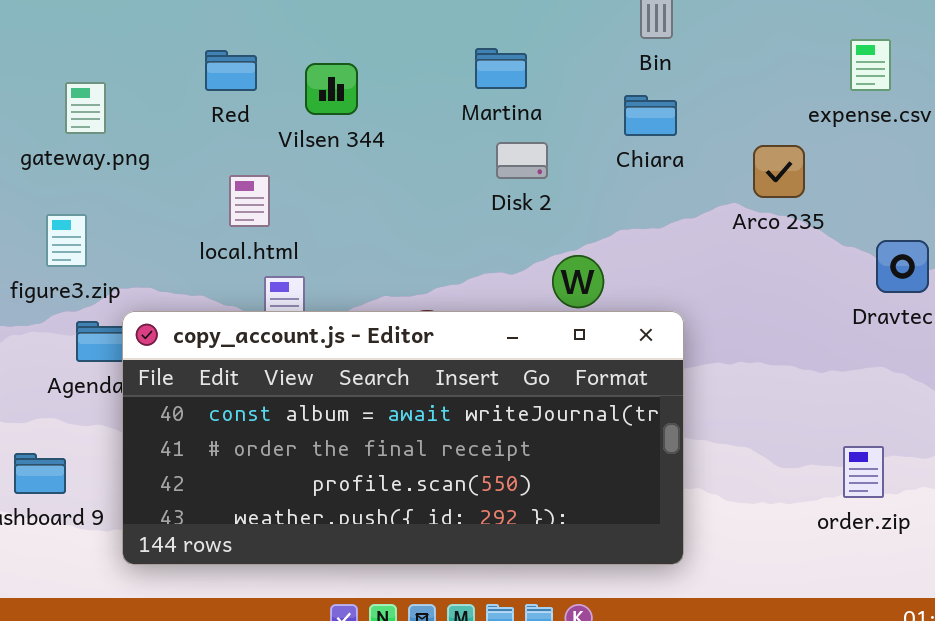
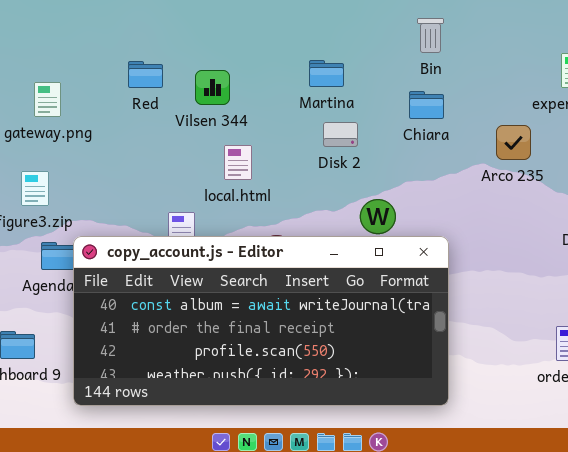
local.html: [229,175,270,227] -> [224,145,252,180], moved

